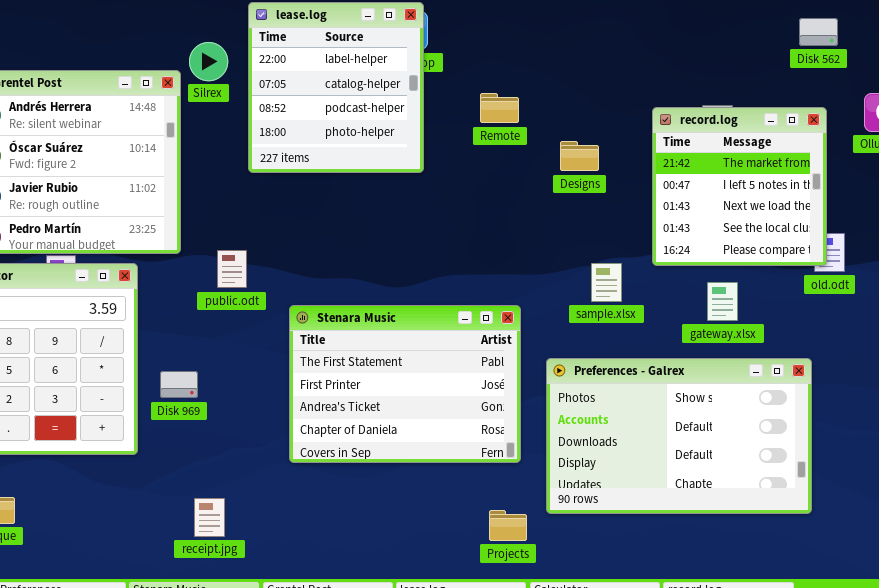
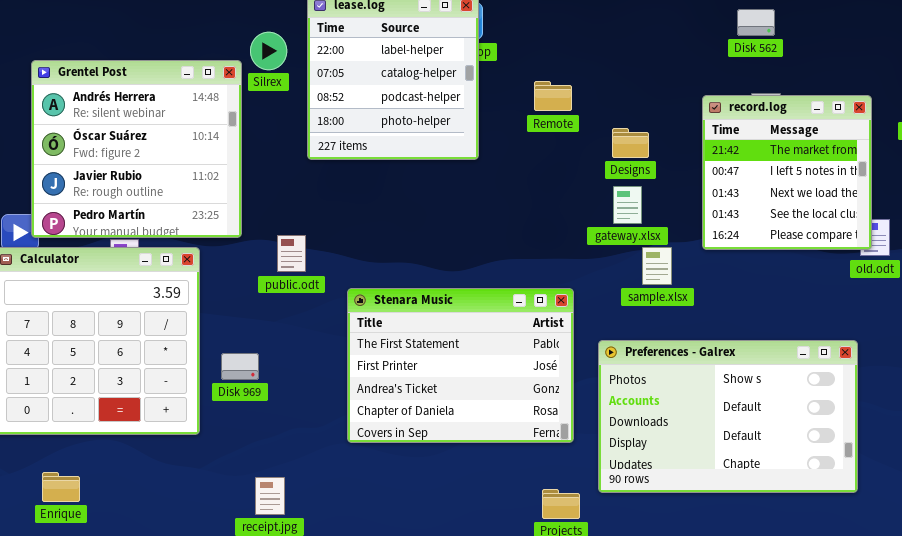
Disk 562: [799,18,838,46] -> [737,9,775,36], moved
gateway.xlsx: [707,282,738,321] -> [613,186,642,224], moved

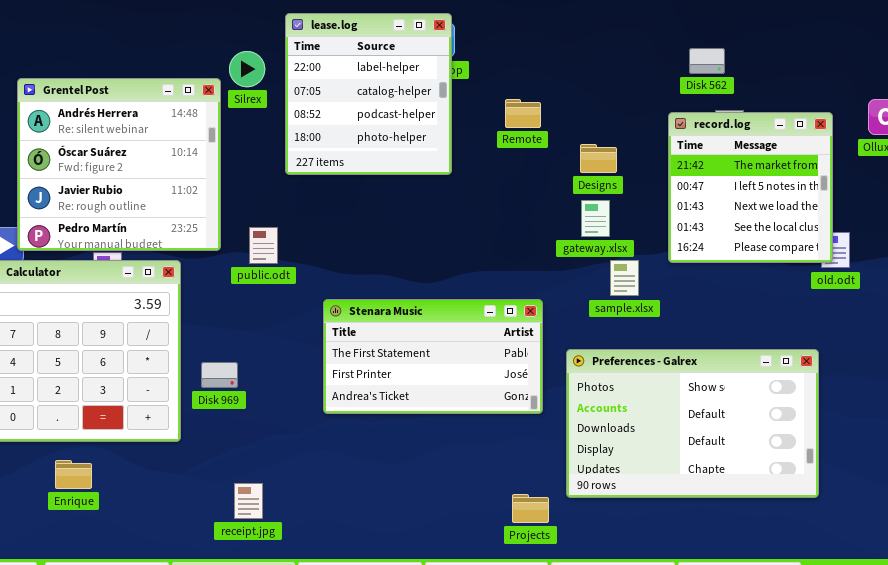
Disk 562: [737,9,775,36] -> [689,48,725,74], moved
public.odt: [277,235,306,272] -> [249,227,278,264], moved
Stenara Music: [347,288,574,443] -> [323,299,543,414], resized
Enrique: [42,472,80,502] -> [55,460,92,489], moved

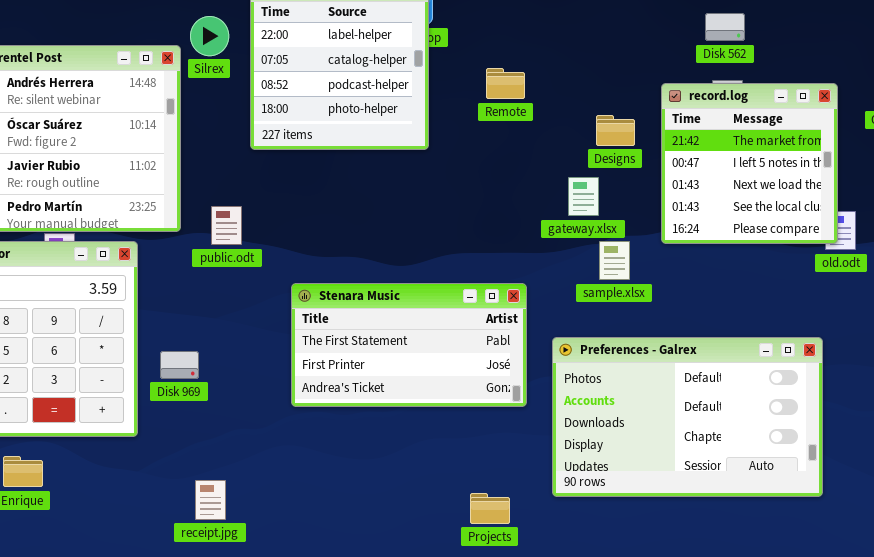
Disk 562: [689,48,725,74] -> [705,13,745,41], moved
Designs: [580,144,617,173] -> [596,115,635,146], moved
Preferences - Galrex: [566,349,819,498] -> [552,337,823,497], scrolled down 1 row
Projects: [512,494,549,523] -> [470,493,510,524], moved

